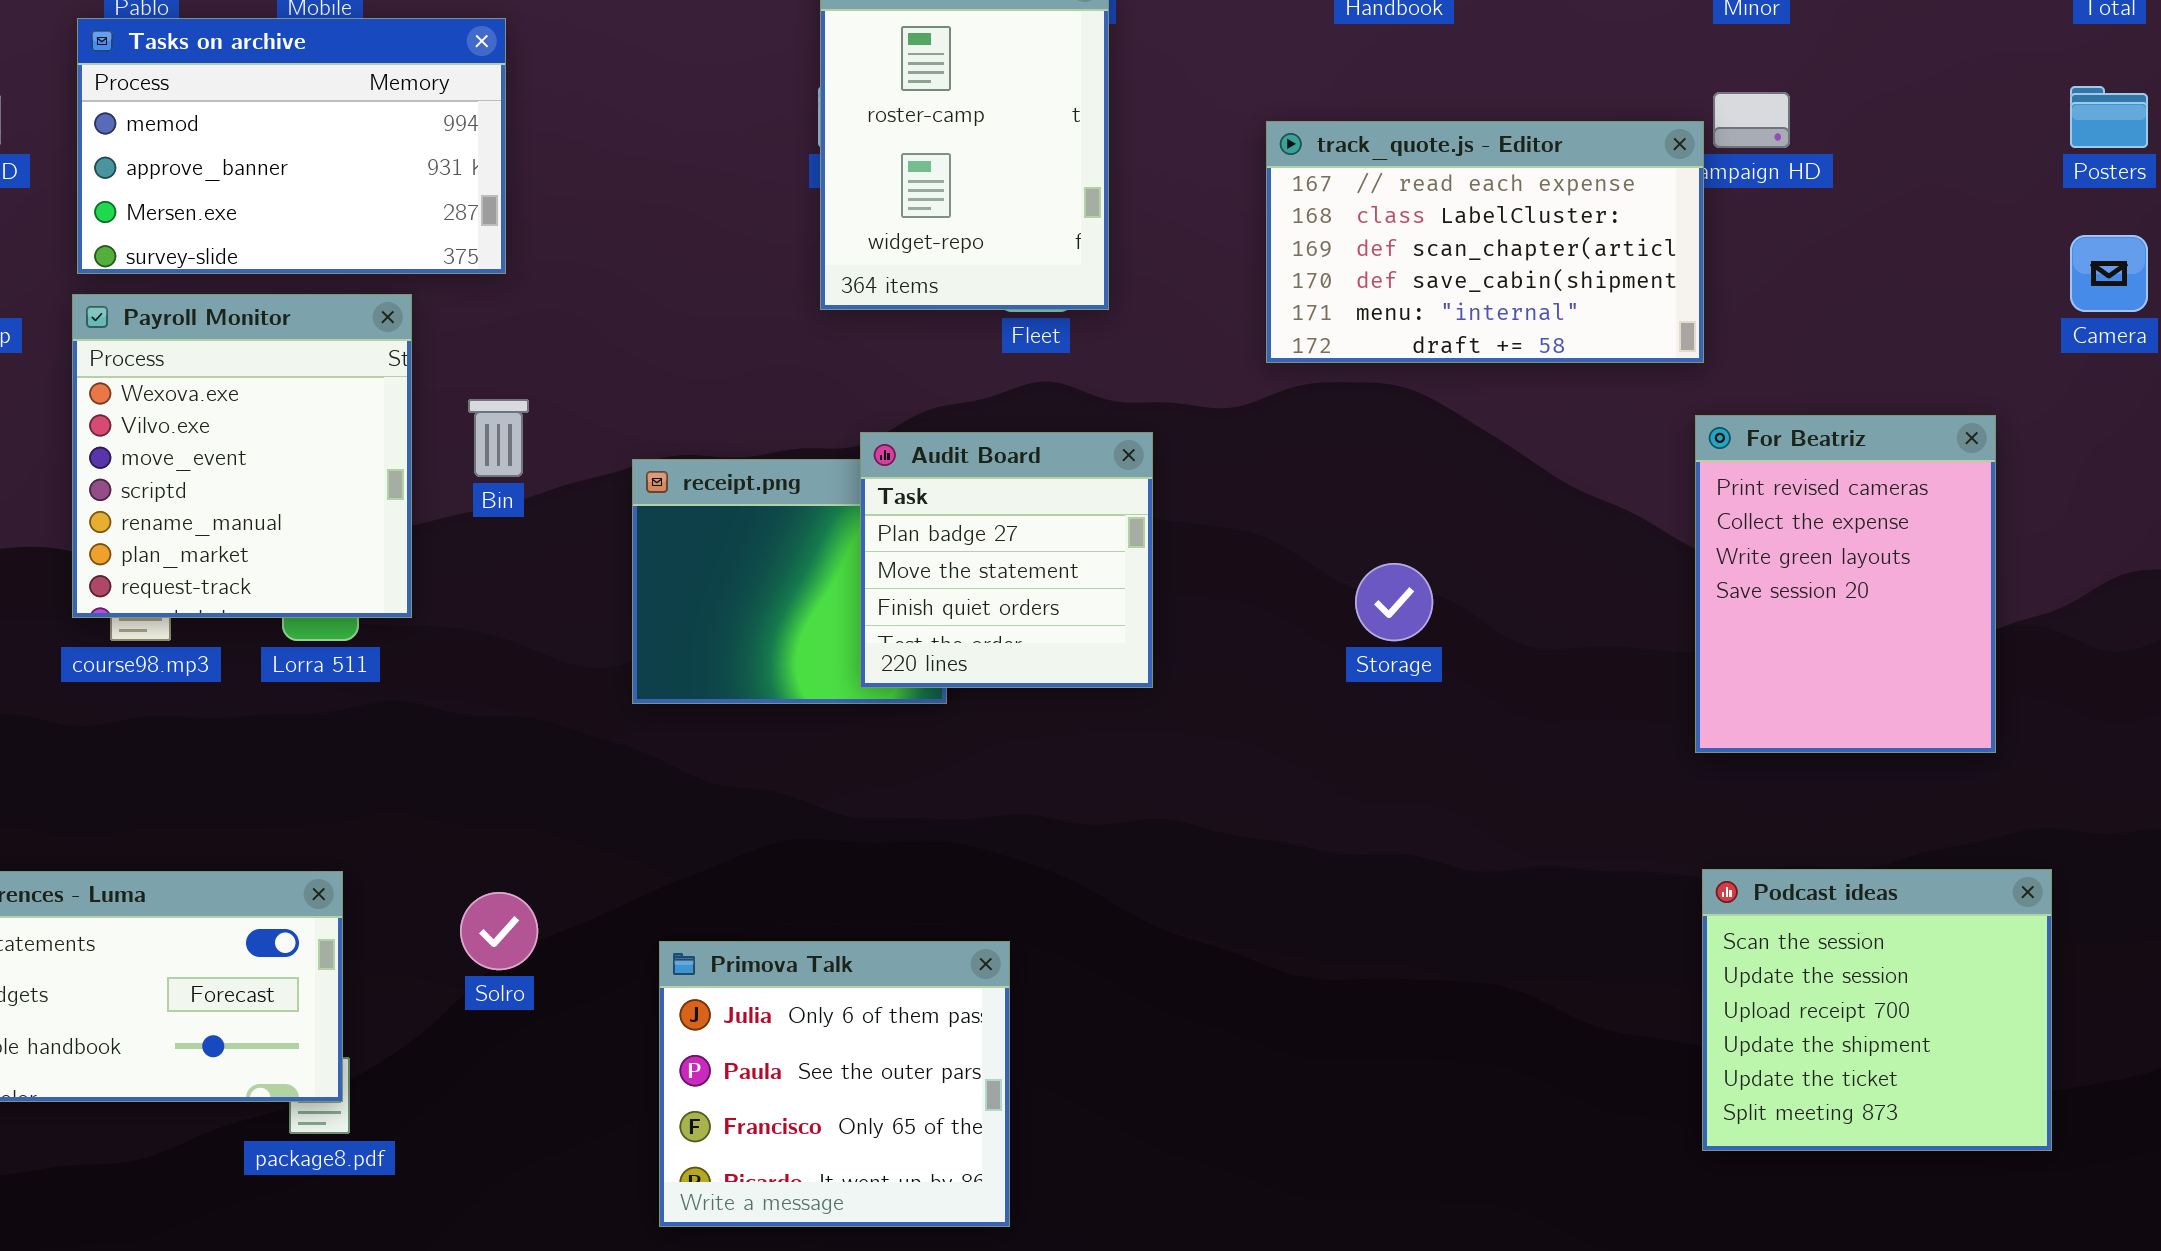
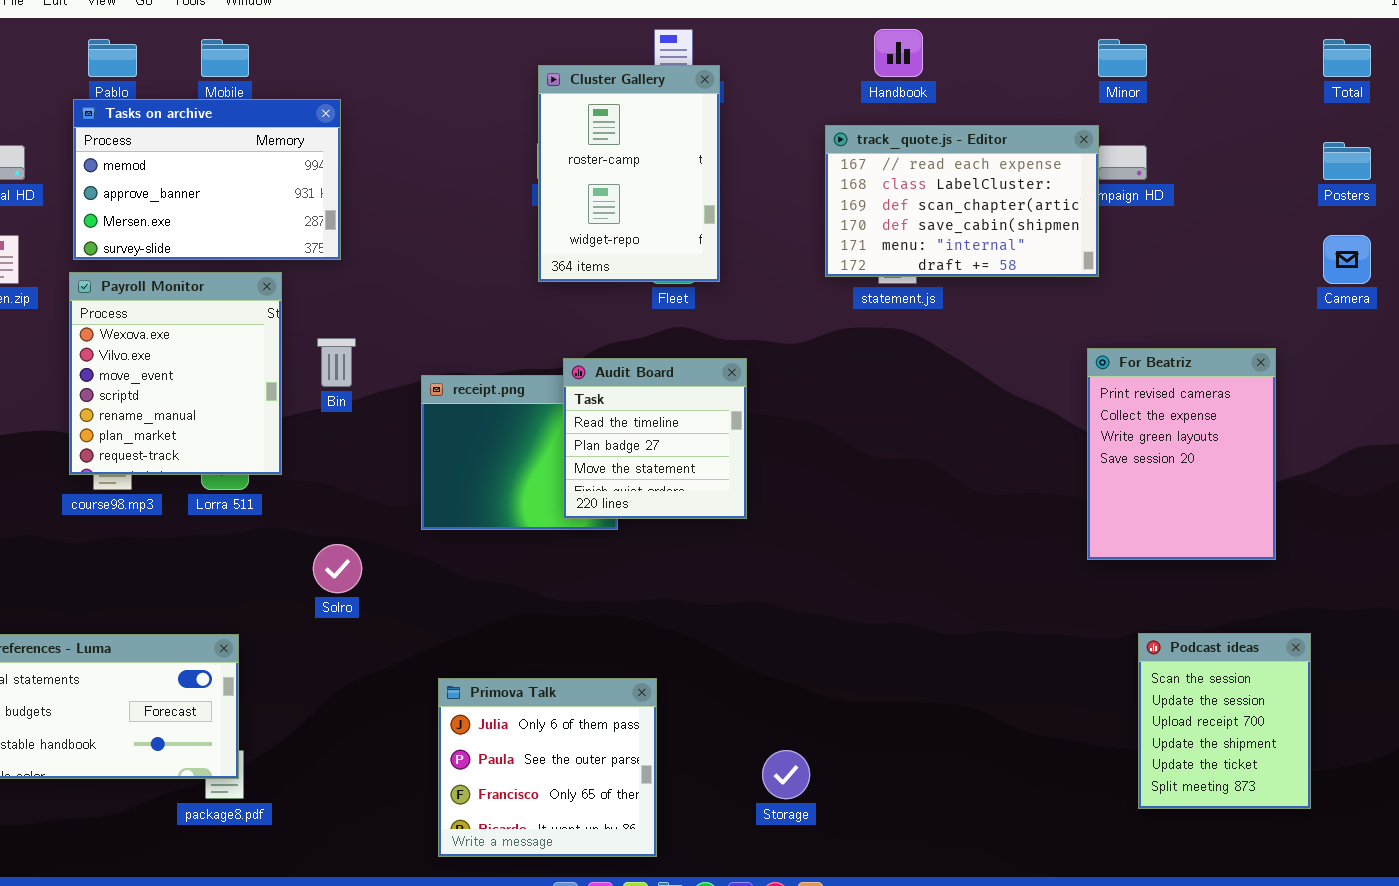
track_quote.js - Editor: [1266,121,1704,363] -> [825,125,1099,277], moved
Audit Board: [860,432,1153,688] -> [563,358,747,519], scrolled up 1 row
Storage: [1355,563,1433,641] -> [762,750,810,799], moved
Podcast ideas: [1702,869,2052,1151] -> [1138,633,1311,809], resized
Solro: [460,892,538,970] -> [313,544,362,593], moved

